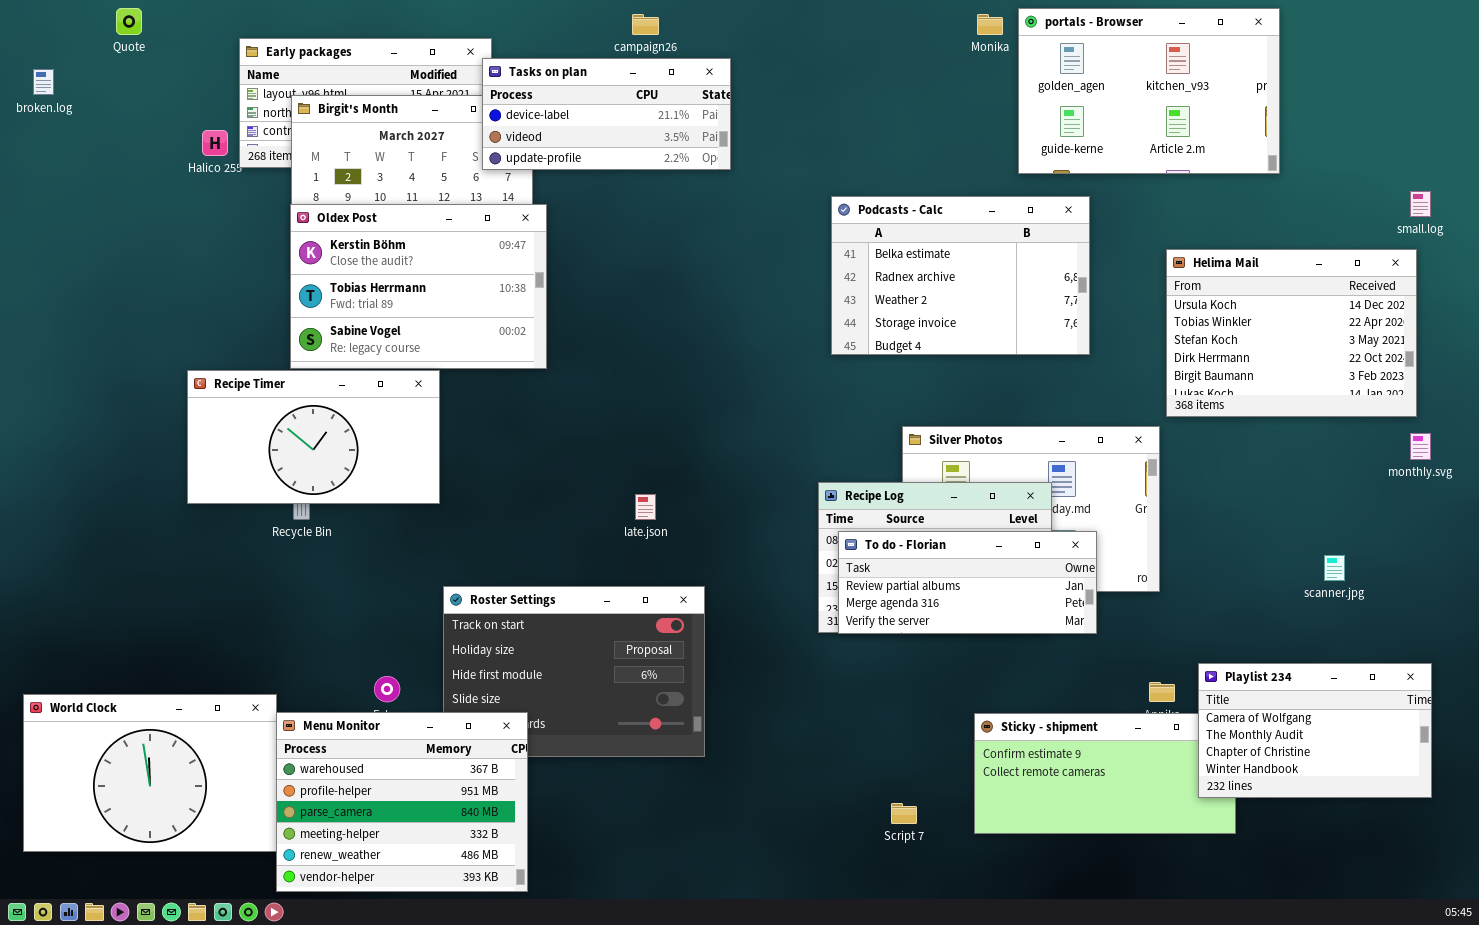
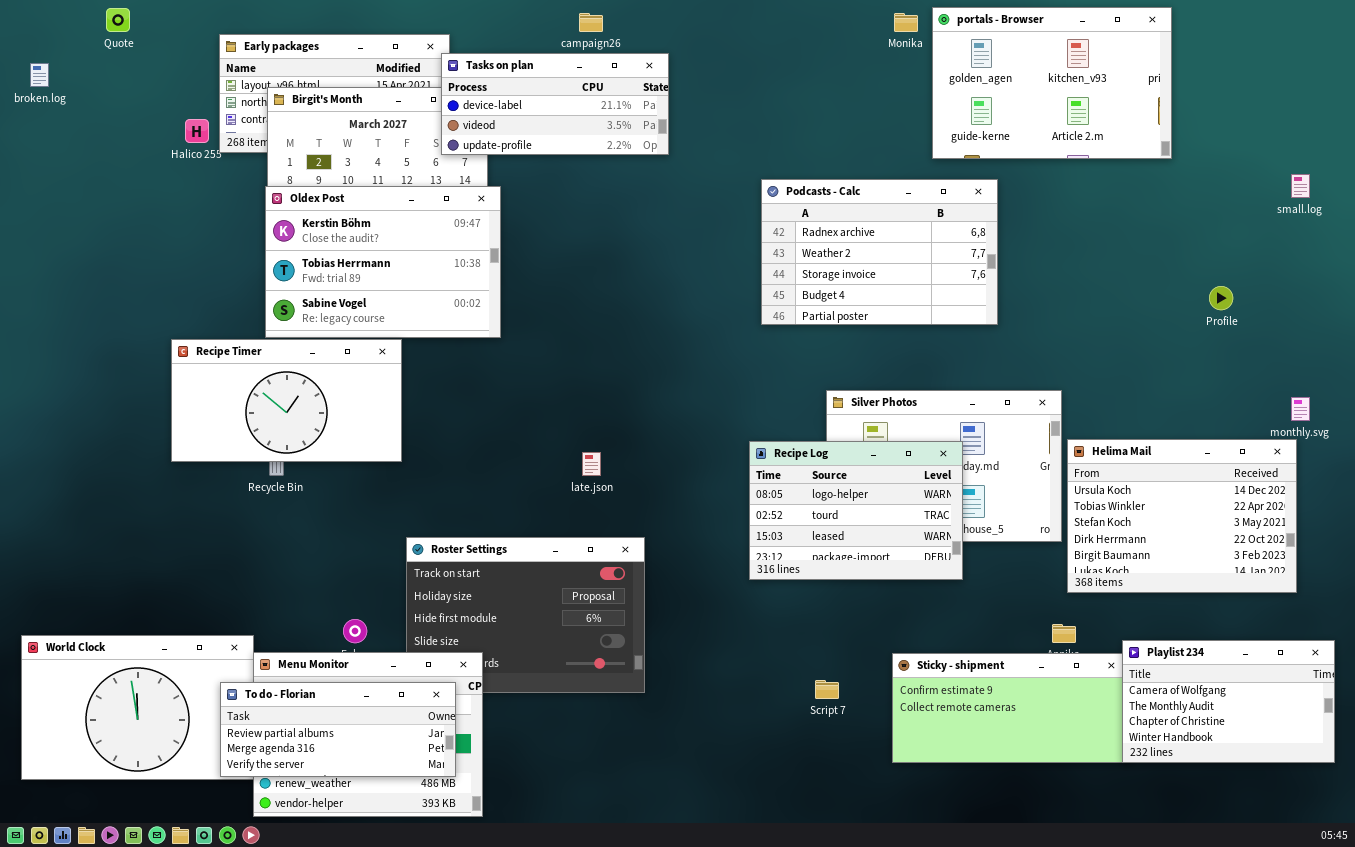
Podcasts - Calc: [831,196,1090,355] -> [761,179,998,325], scrolled down 1 row
Helima Mail: [1166,249,1417,417] -> [1067,439,1297,593], moved
To do - Florian: [838,531,1097,634] -> [220,682,456,777], moved
Playlist 234: [1198,663,1432,798] -> [1122,640,1335,763], moved
Script 7: [891,803,917,824] -> [815,680,839,699], moved

